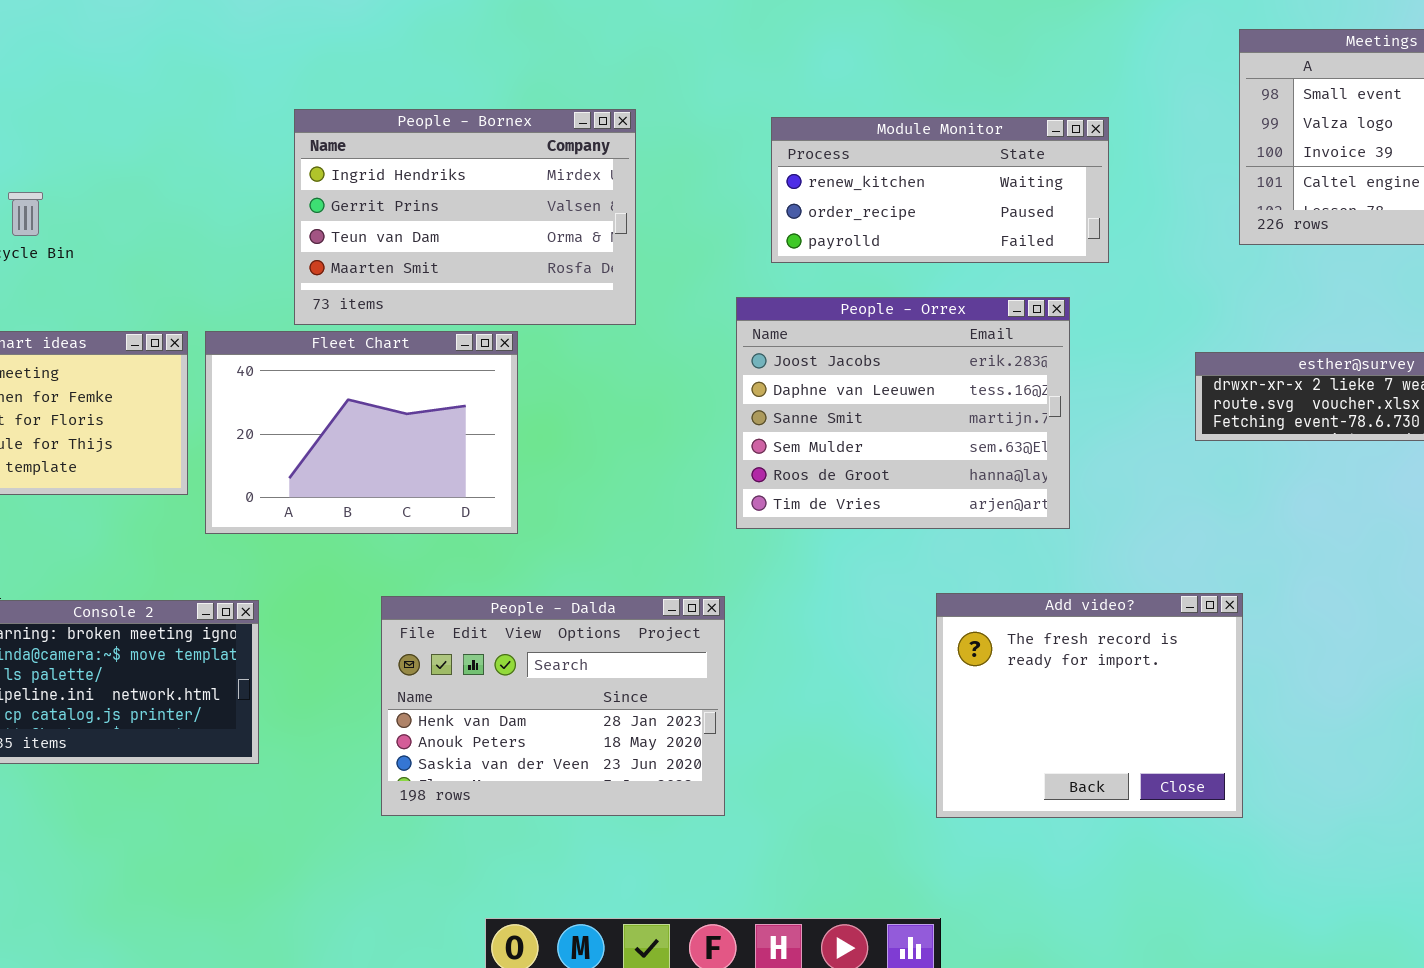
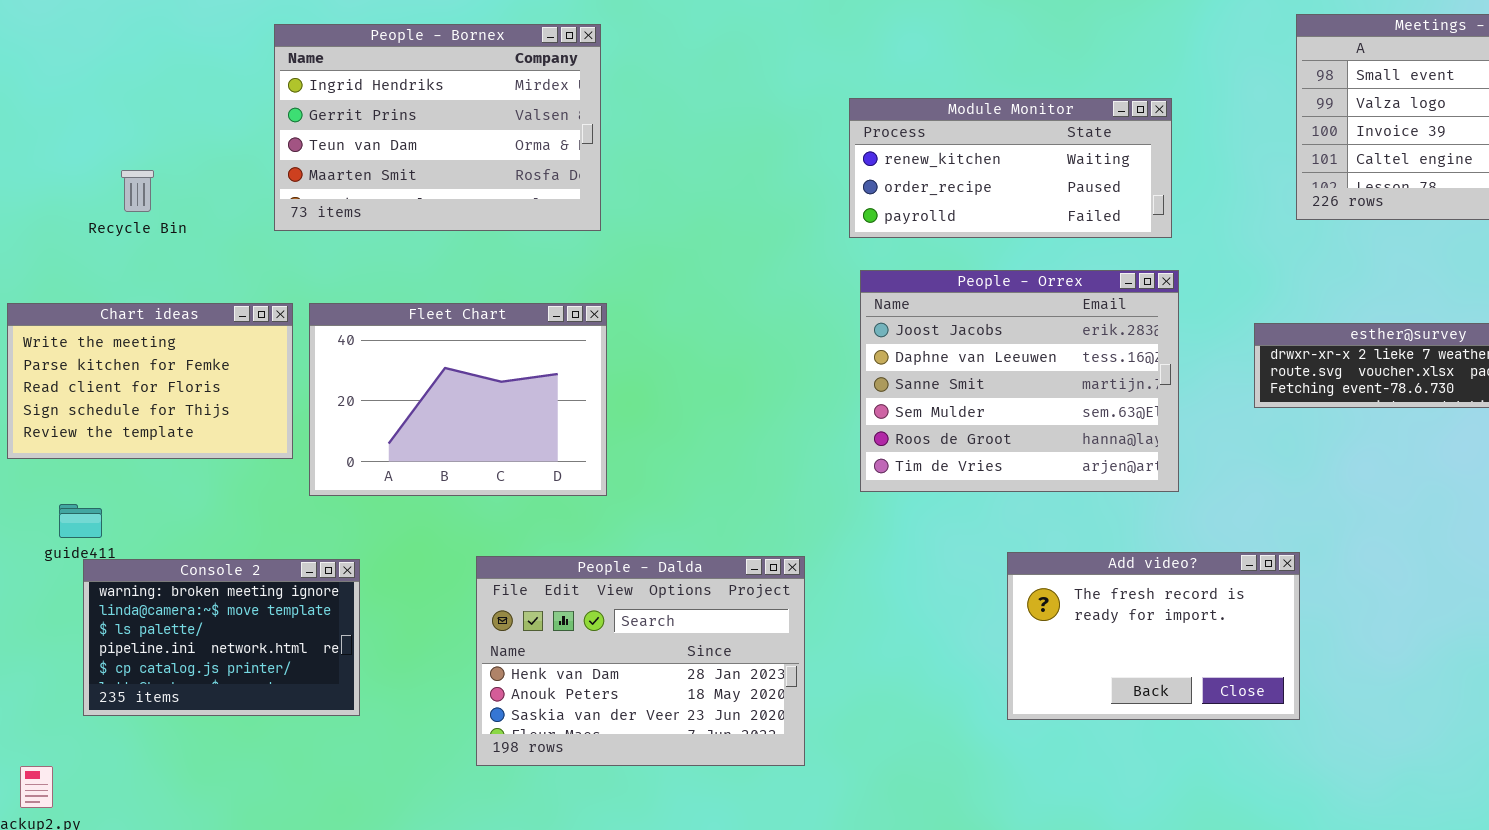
People - Bornex: [294,109,636,325] -> [274,24,601,231], moved
People - Orrex: [736,297,1070,529] -> [860,270,1179,492], moved
Add video?: [936,593,1243,818] -> [1007,552,1300,720], resized

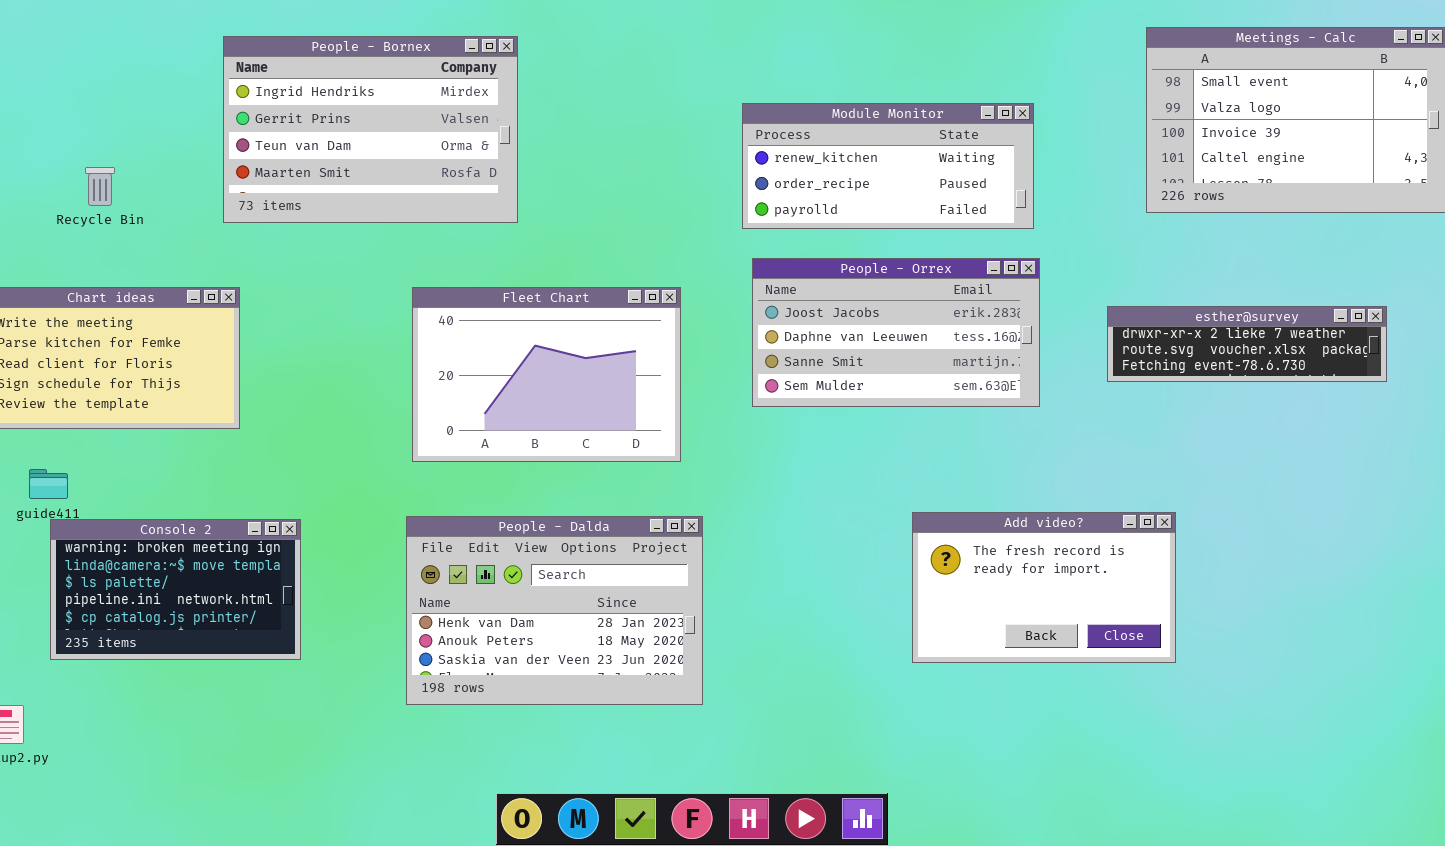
People - Orrex: [860,270,1179,492] -> [752,258,1040,407], resized
Fleet Chart: [309,303,607,496] -> [412,287,681,462], moved
Add video?: [1007,552,1300,720] -> [912,512,1176,663], moved

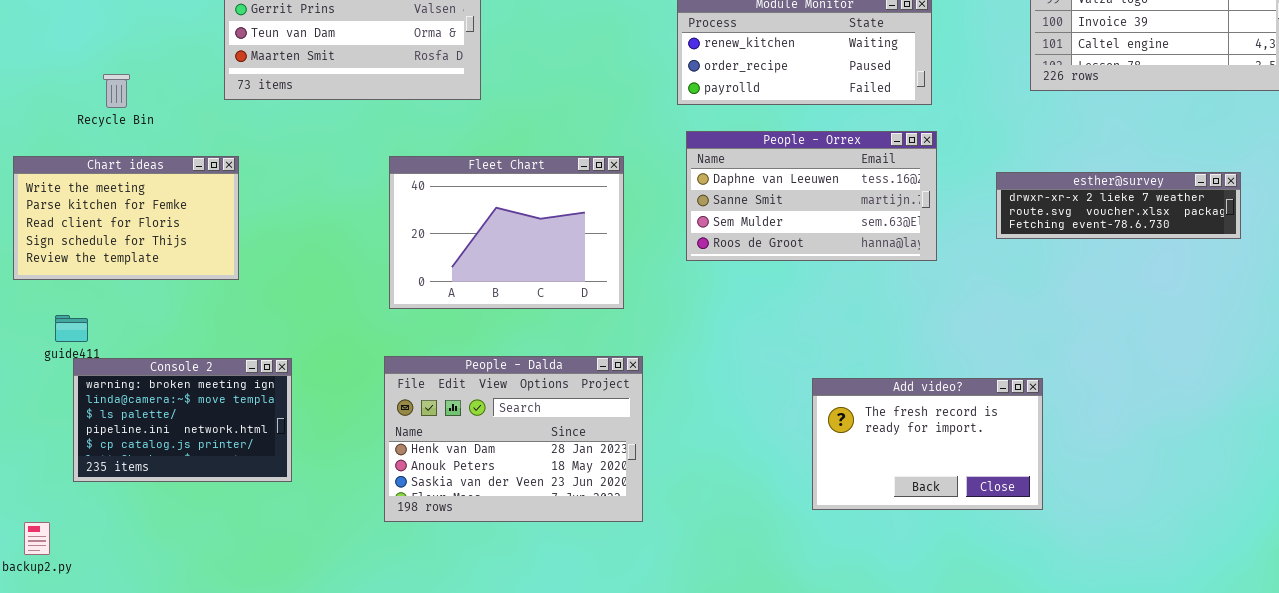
Recycle Bin: [85,167,115,206] -> [103,74,130,108], moved
People - Orrex: [752,258,1040,407] -> [686,131,937,261], scrolled down 1 row
Add video?: [912,512,1176,663] -> [812,378,1043,510], moved

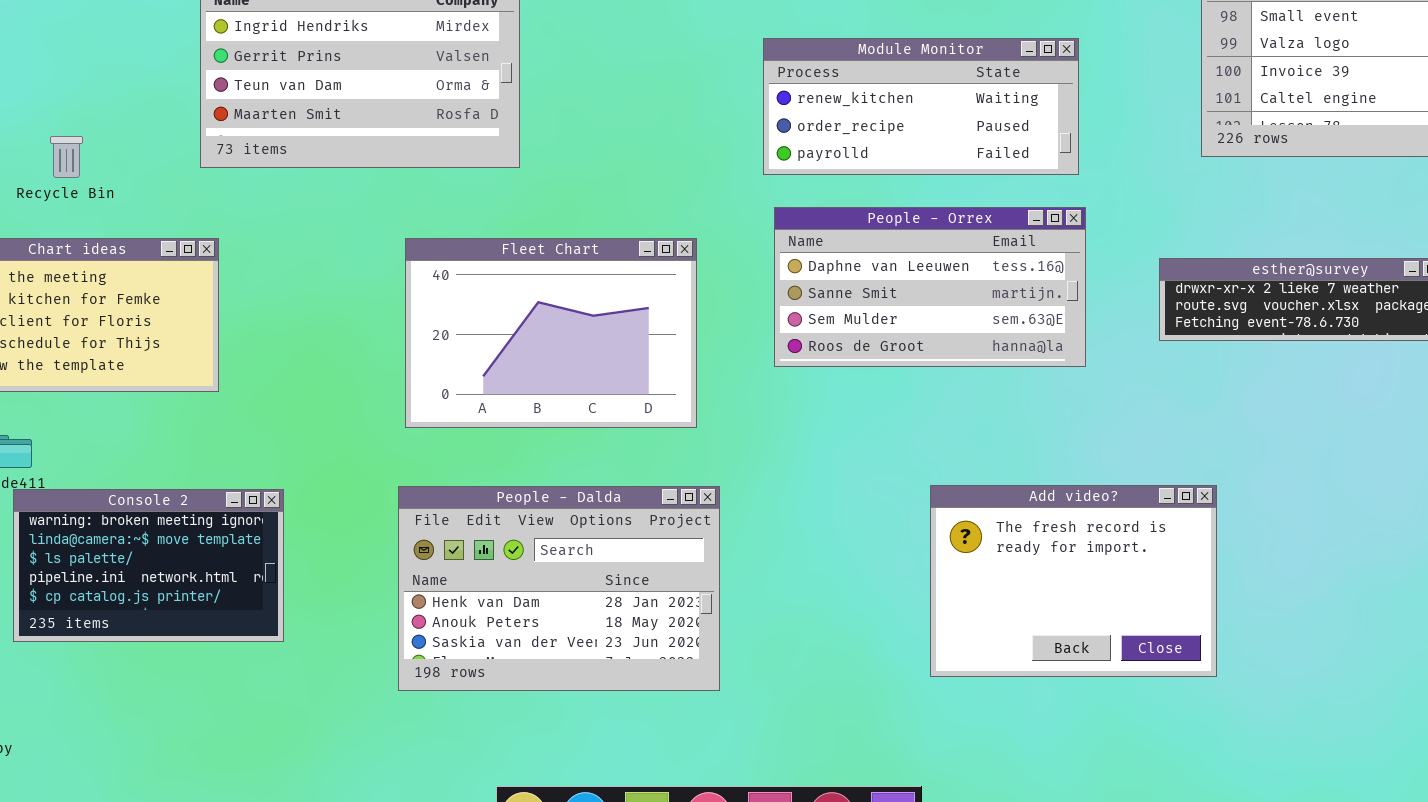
Add video?: [812,378,1043,510] -> [930,485,1217,677], resized

